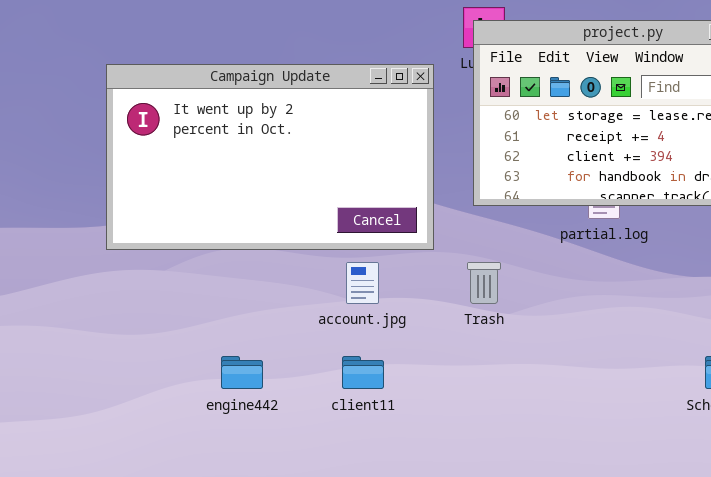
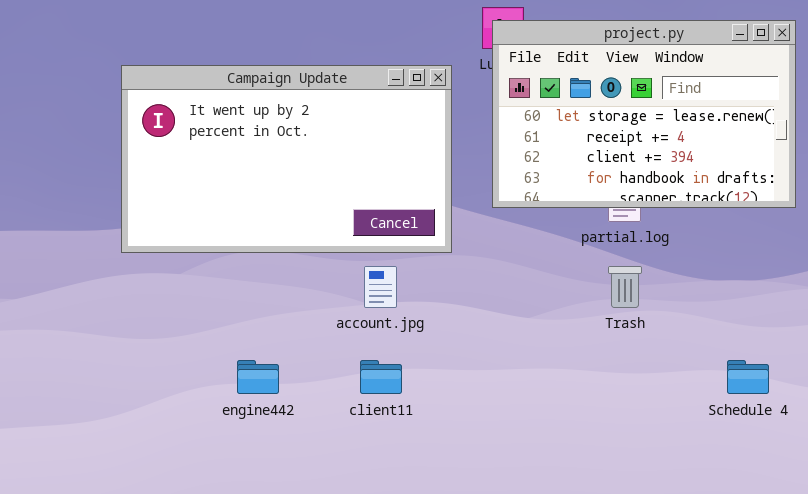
Trash: [467,262,501,304] -> [608,266,642,308], moved

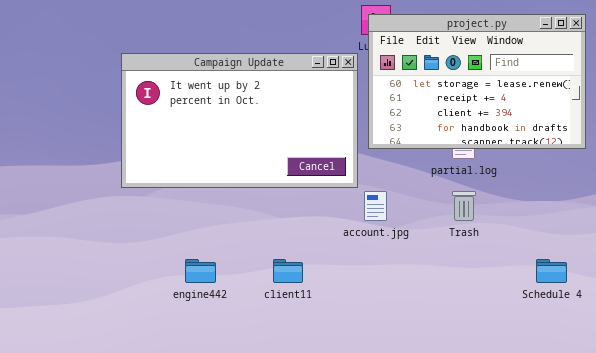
Campaign Update: [121,65,452,253] -> [121,53,358,188], moved
account.jpg: [364,266,397,308] -> [364,191,387,221], moved

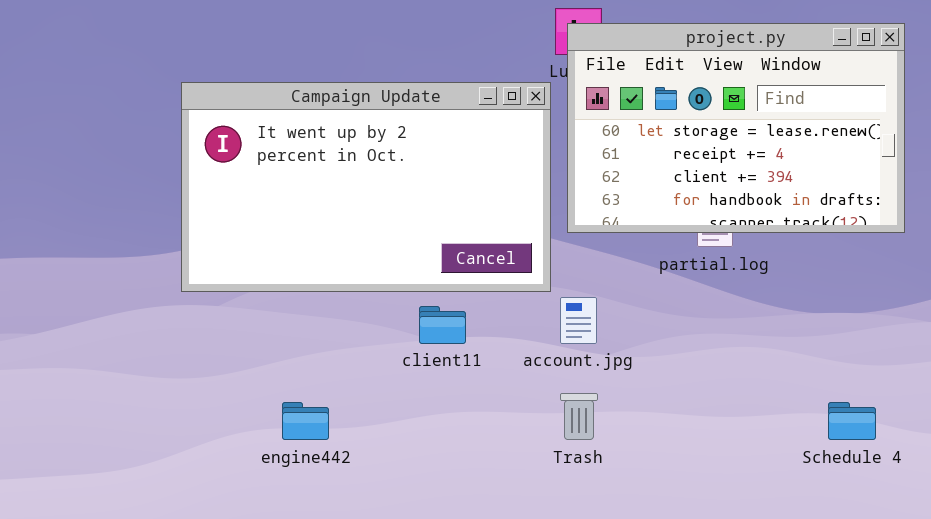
Trash: [452,191,476,221] -> [560,393,598,440], moved
client11: [273,259,303,283] -> [419,306,466,344], moved

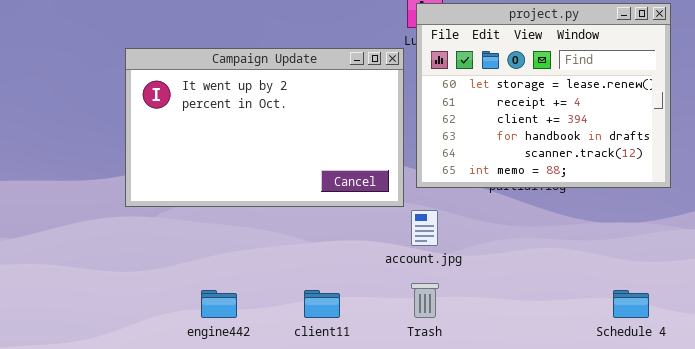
project.py: [567,23,905,233] -> [416,3,671,188], resized
client11: [419,306,466,344] -> [304,290,340,318], moved

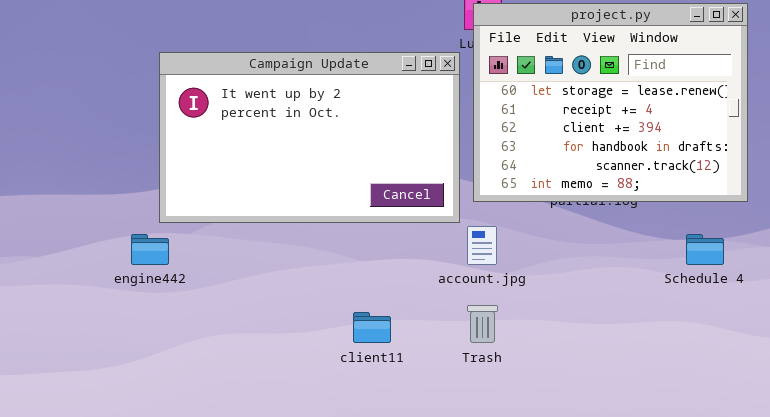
engine442: [201,290,237,318] -> [131,234,169,265], moved
Schedule 4: [613,290,649,318] -> [686,234,724,265], moved

